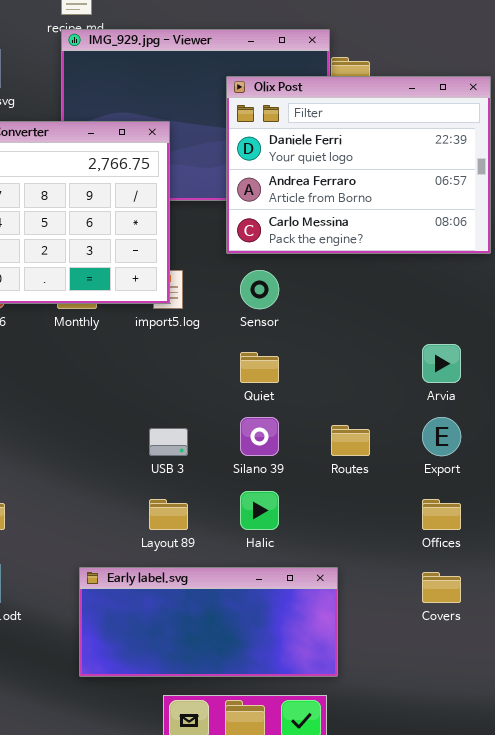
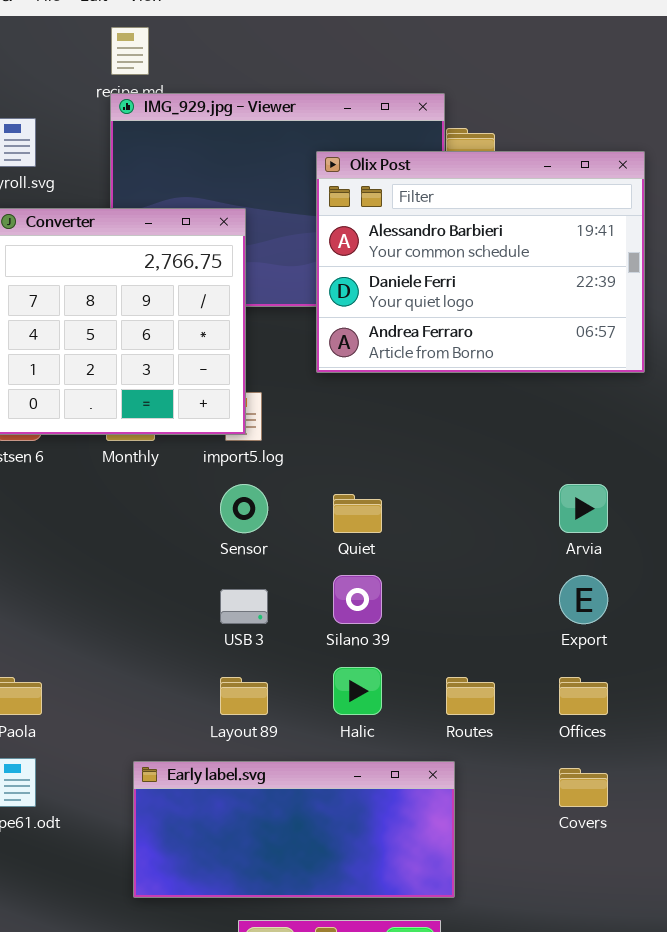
Olix Post: [226,76,491,254] -> [316,151,645,373], scrolled up 1 row
Sensor: [240,270,279,309] -> [220,484,268,533], moved
Routes: [331,425,370,456] -> [446,677,495,715], moved

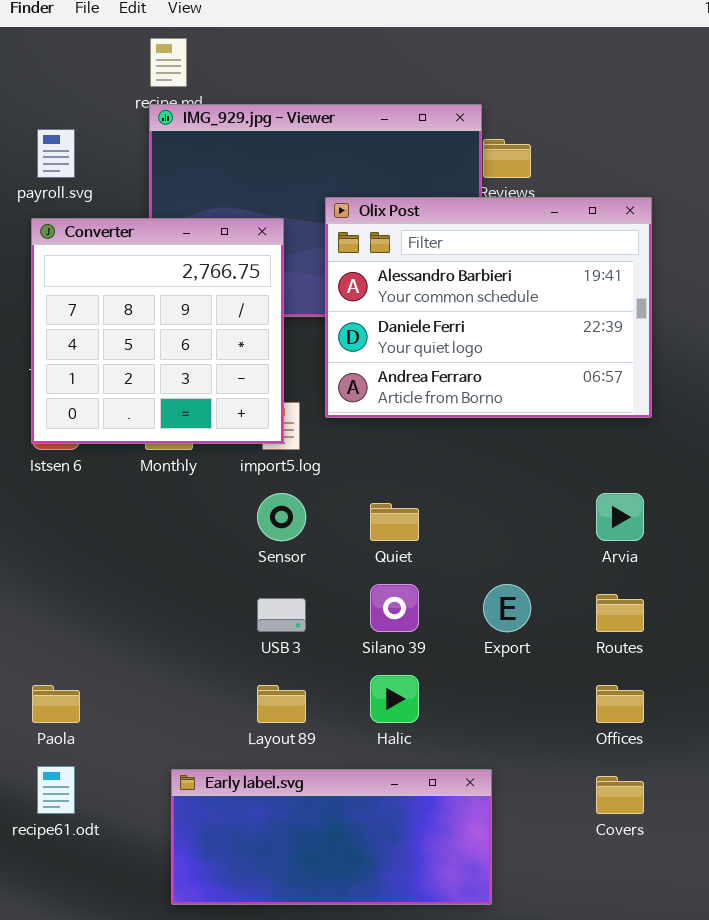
Olix Post: [316,151,645,373] -> [325,197,652,418], moved
Export: [559,575,608,624] -> [483,584,531,632], moved
Routes: [446,677,495,715] -> [596,594,644,632], moved

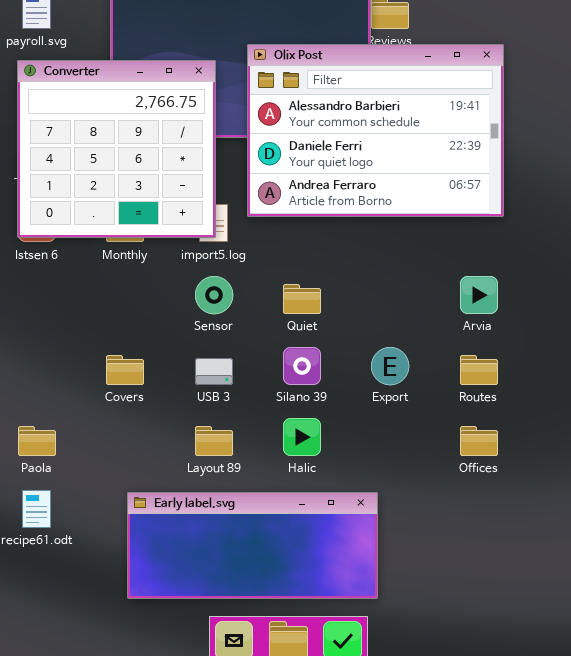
Covers: [596,776,644,814] -> [106,355,144,385], moved

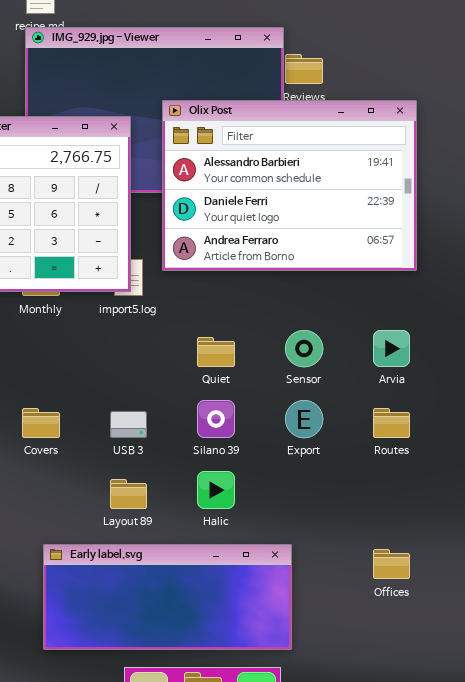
Sensor: [195,276,233,314] -> [285,330,323,367], moved
Offices: [460,426,498,456] -> [373,549,410,579], moved

